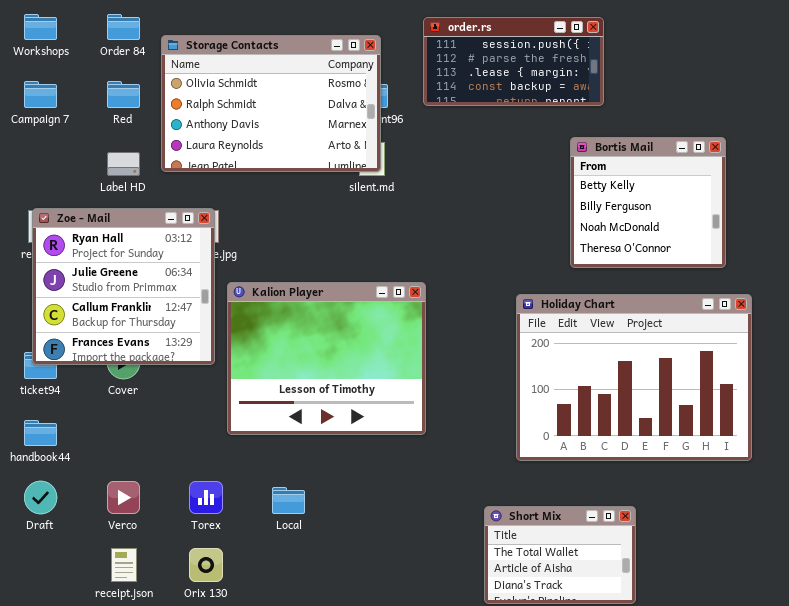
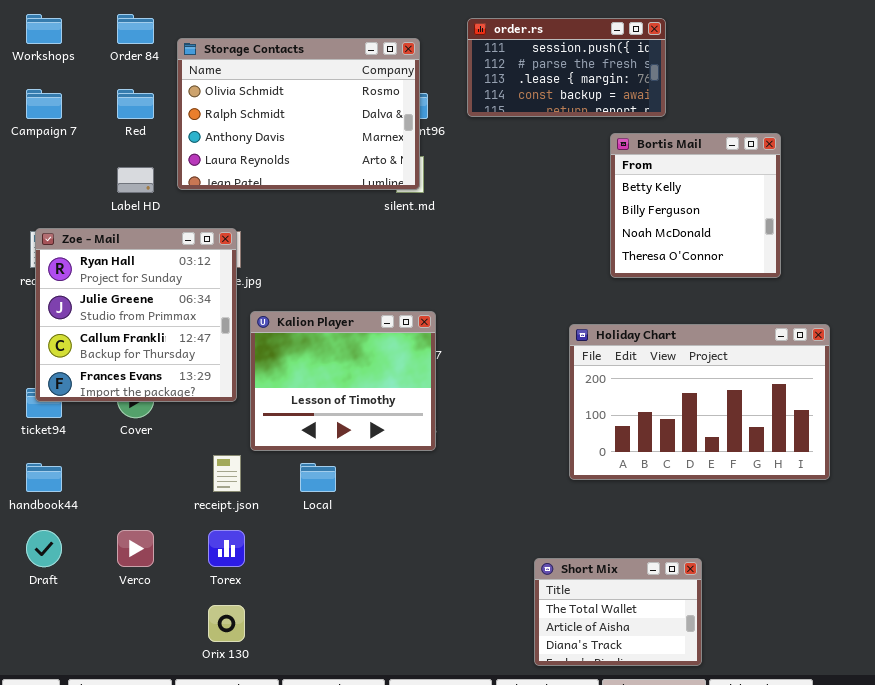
Bortis Mail: [570,137,726,268] -> [610,133,781,278], moved
Kalion Player: [227,282,426,435] -> [250,311,436,451], resized
Holiday Chart: [516,294,752,461] -> [569,324,830,480], resized
Local: [272,487,305,514] -> [300,463,336,492], moved
receipt.json: [111,548,137,582] -> [213,455,241,492], moved

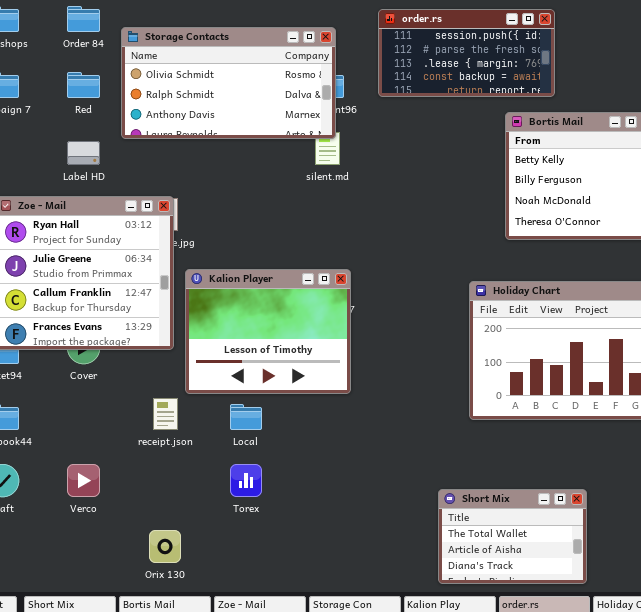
Storage Contacts: [177,38,420,190] -> [121,27,336,139], resized
Torex: [208,530,245,567] -> [230,464,262,497], moved

